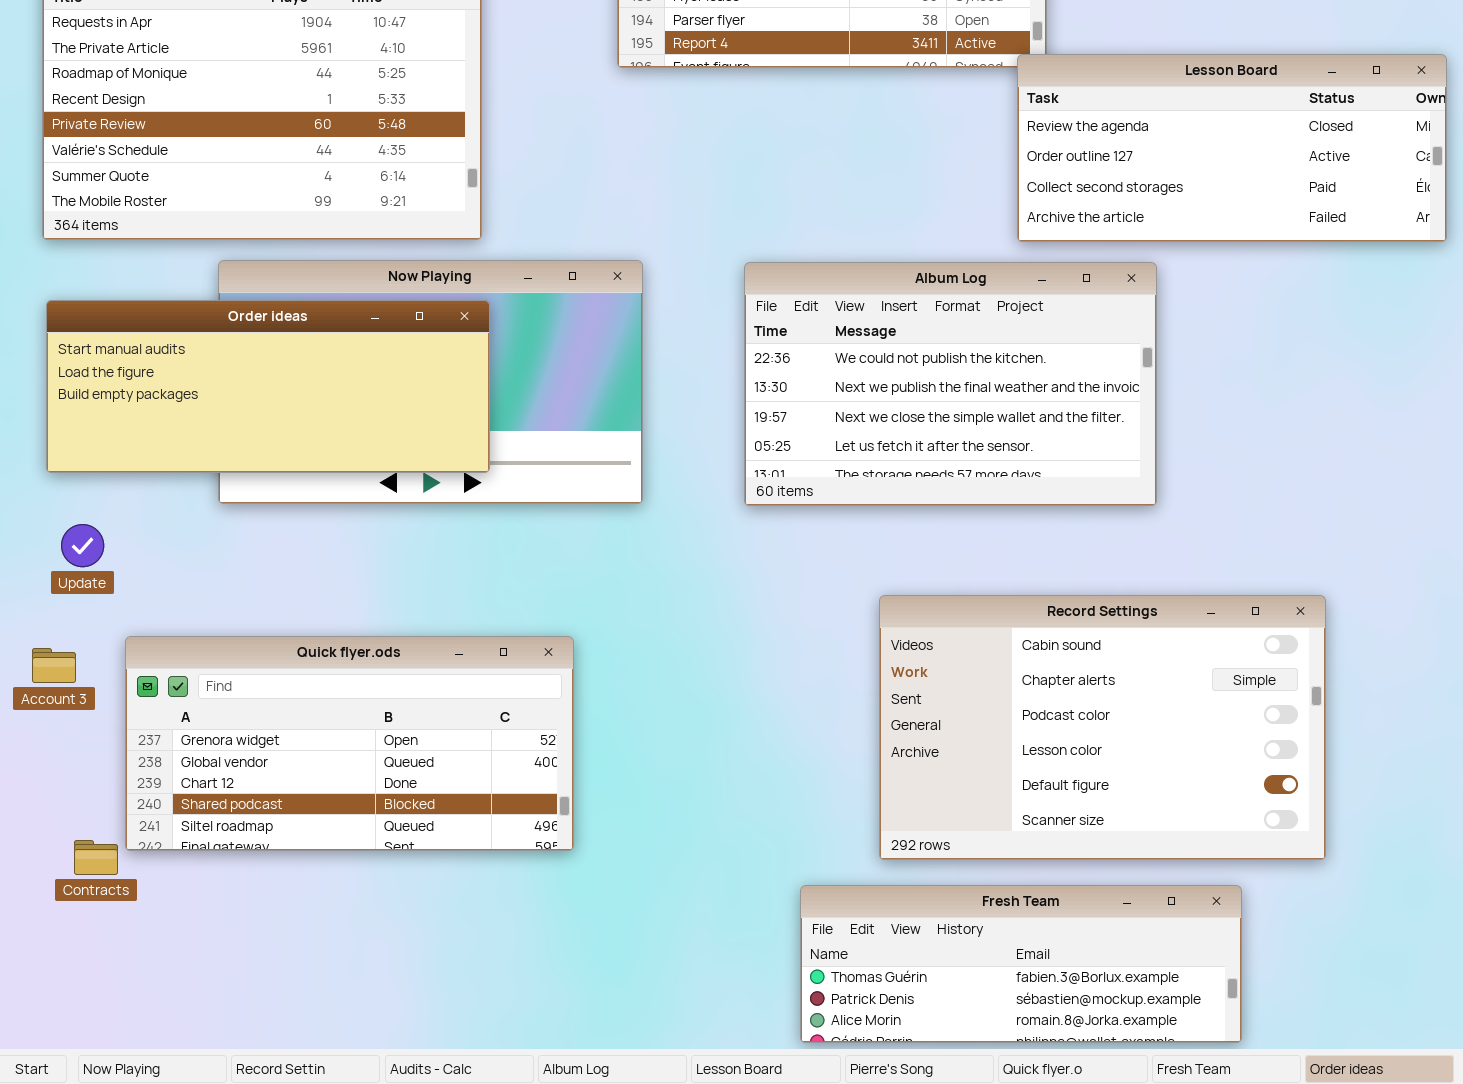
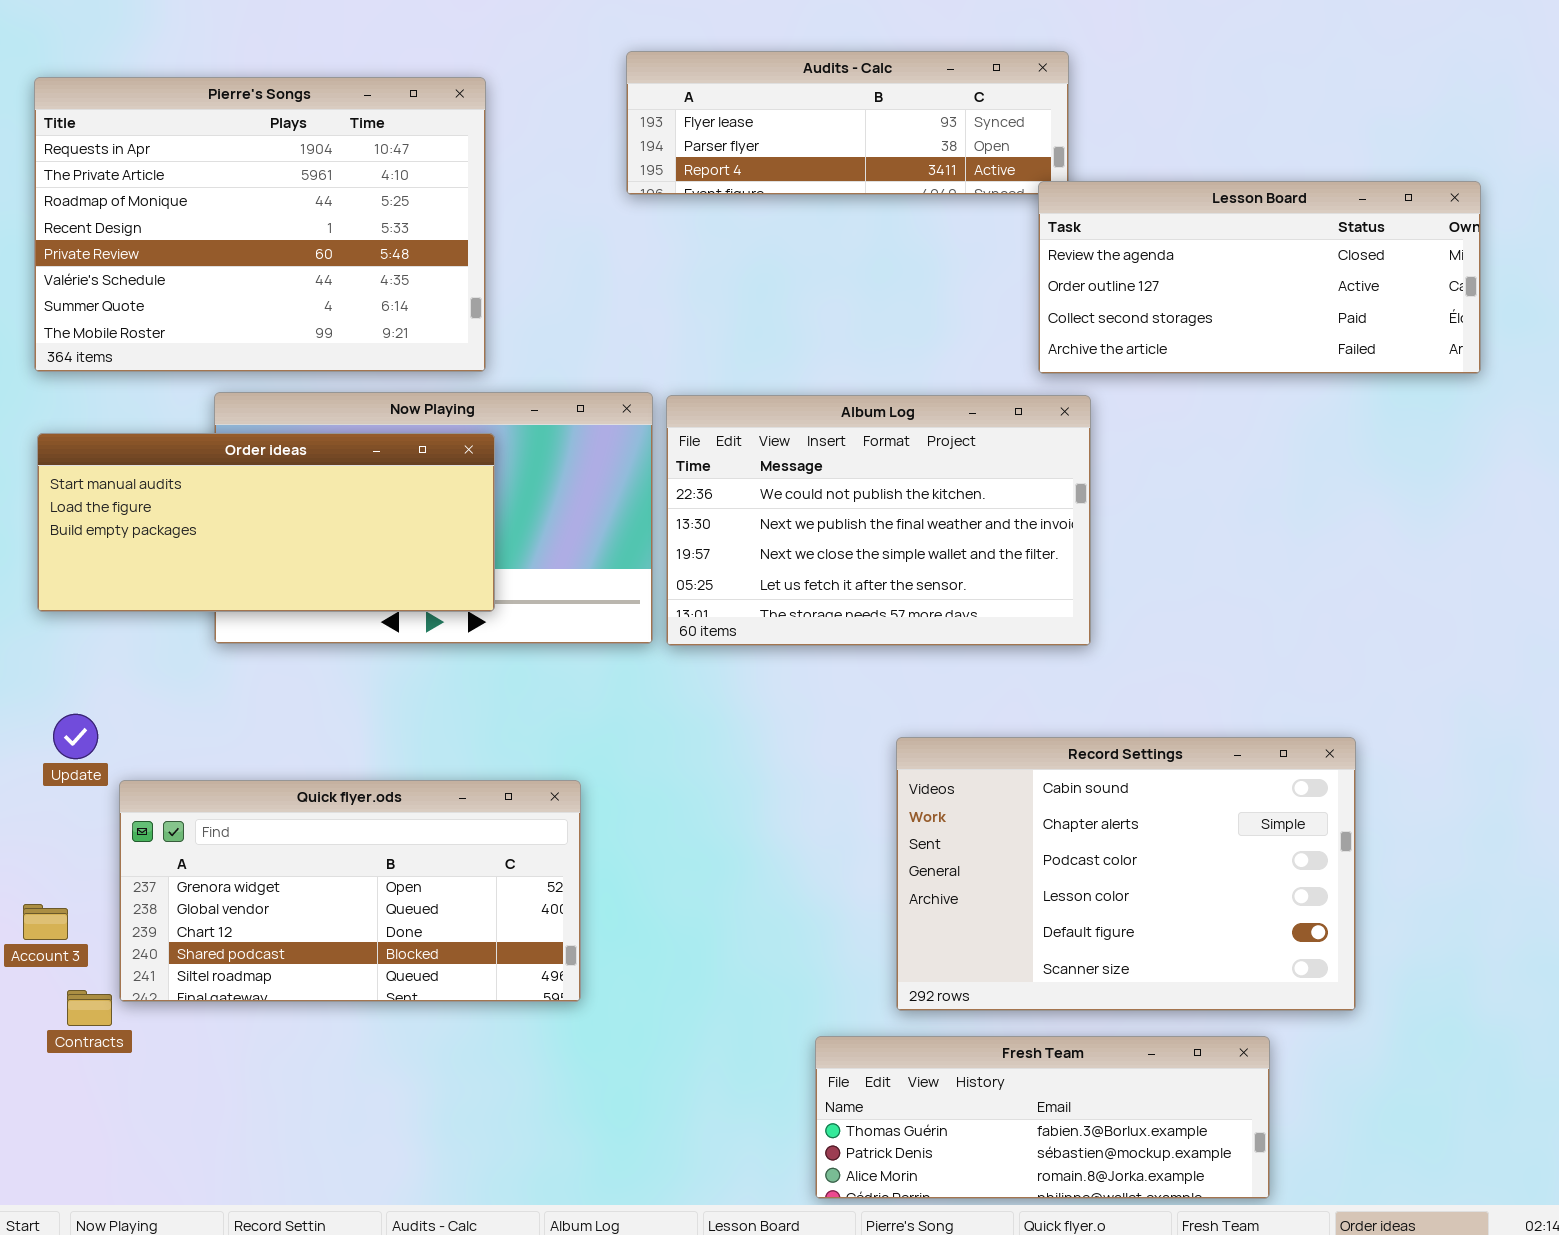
Album Log: [744,262,1157,506] -> [666,395,1091,646], moved
Update: [61,524,104,567] -> [53,714,98,759], moved
Account 3: [32,648,76,683] -> [23,904,68,940], moved

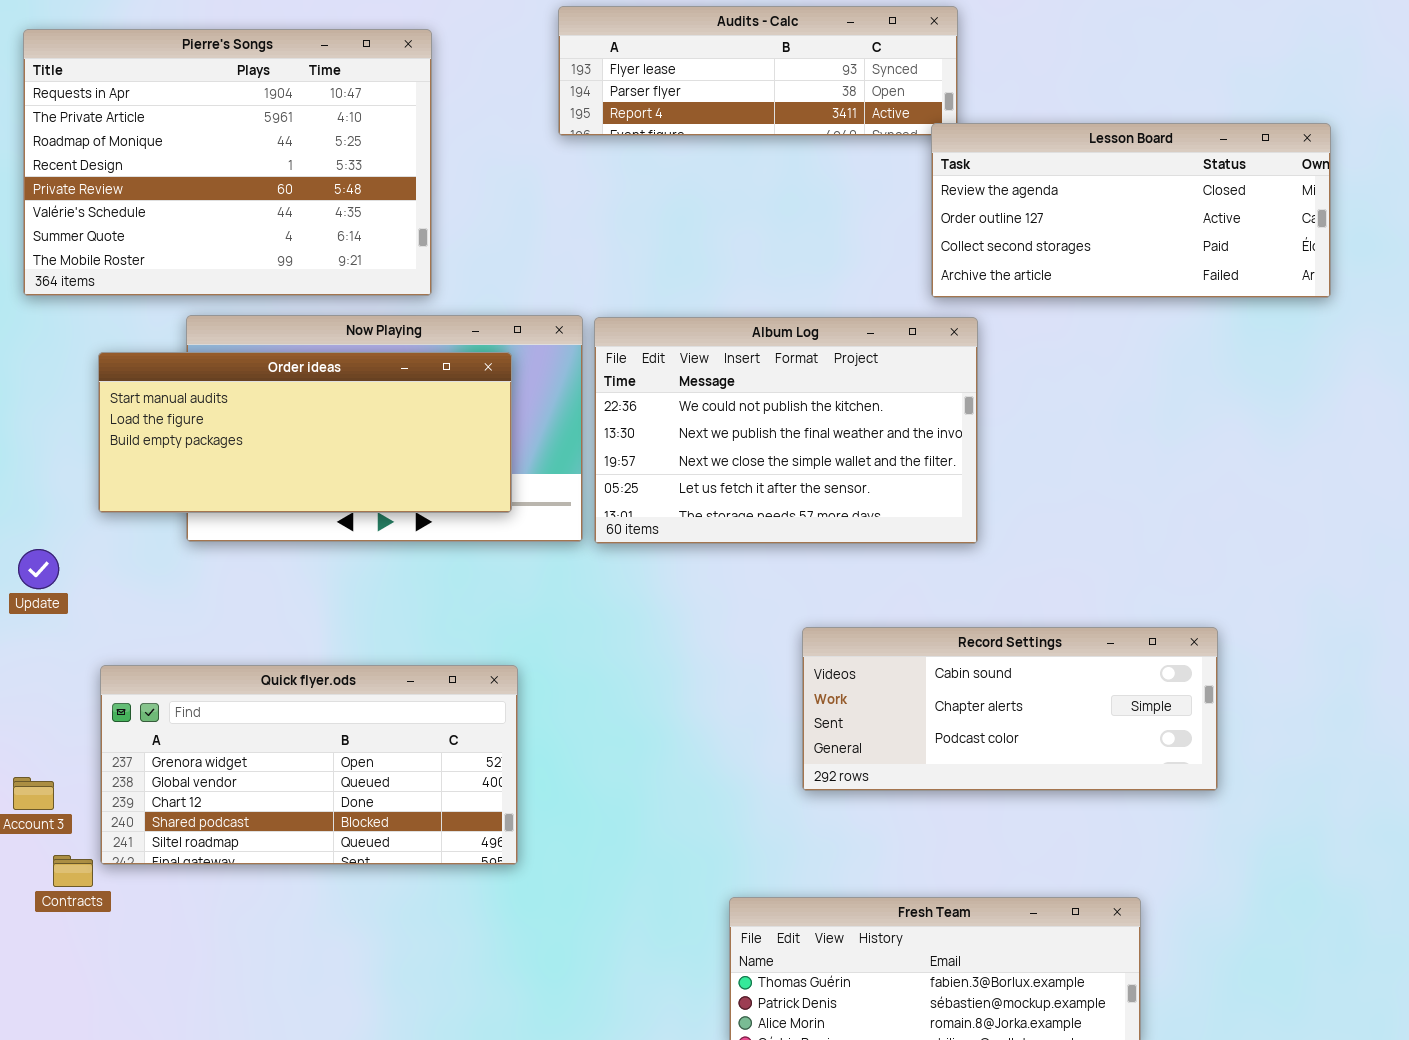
Order ideas: [37,433,495,612] -> [98,352,512,513], moved
Update: [53,714,98,759] -> [18,549,59,589], moved
Record Settings: [896,737,1356,1011] -> [802,627,1218,791], resized

